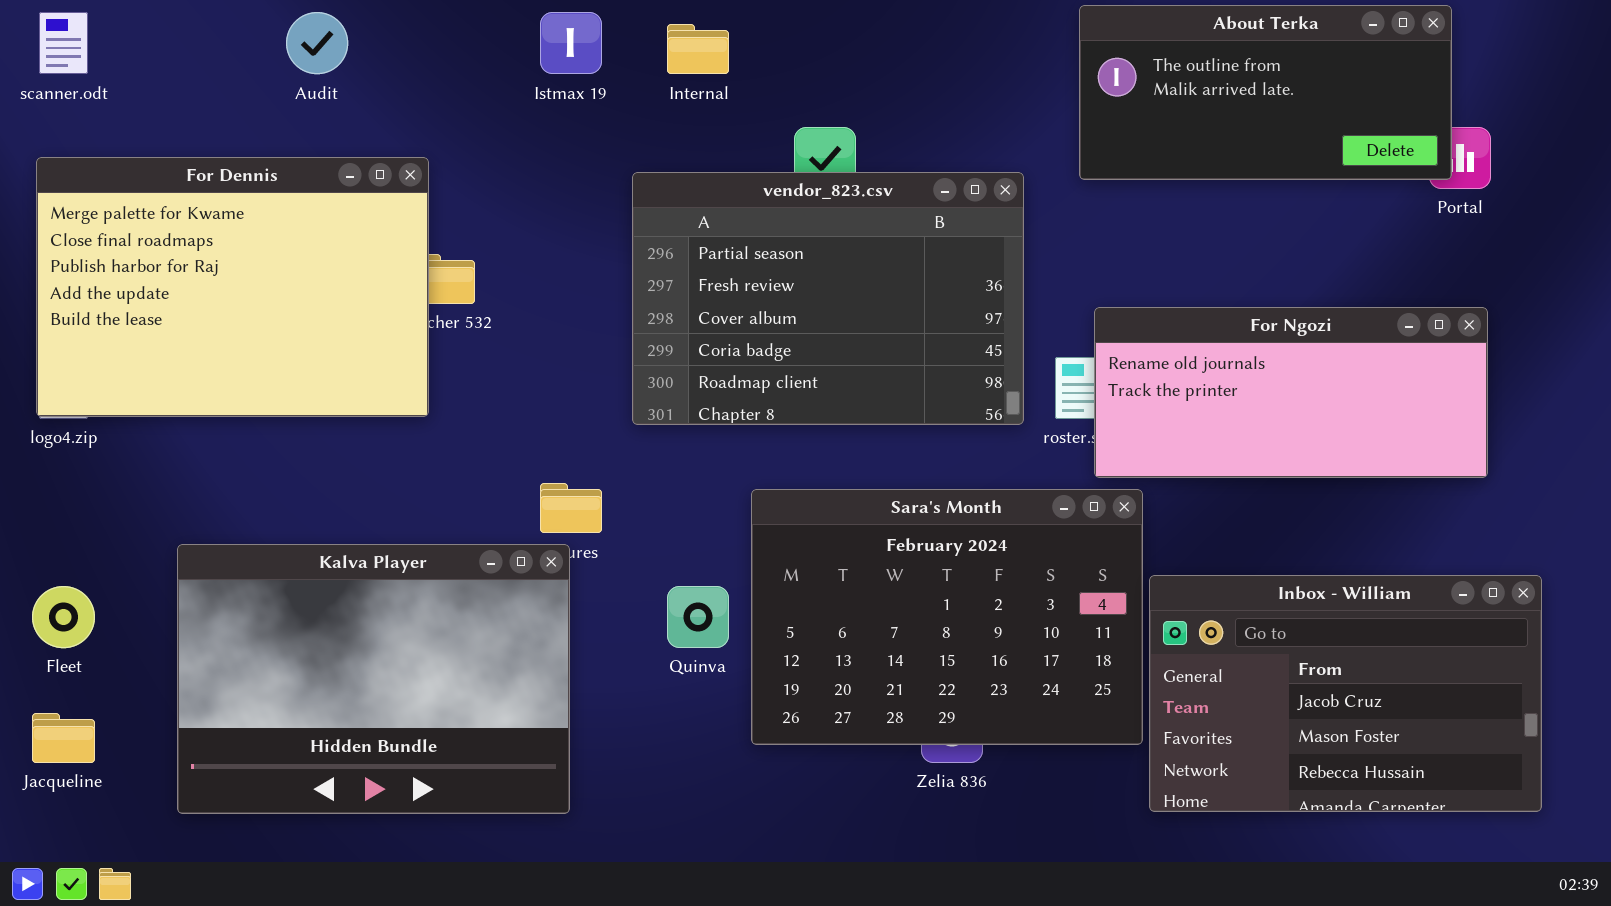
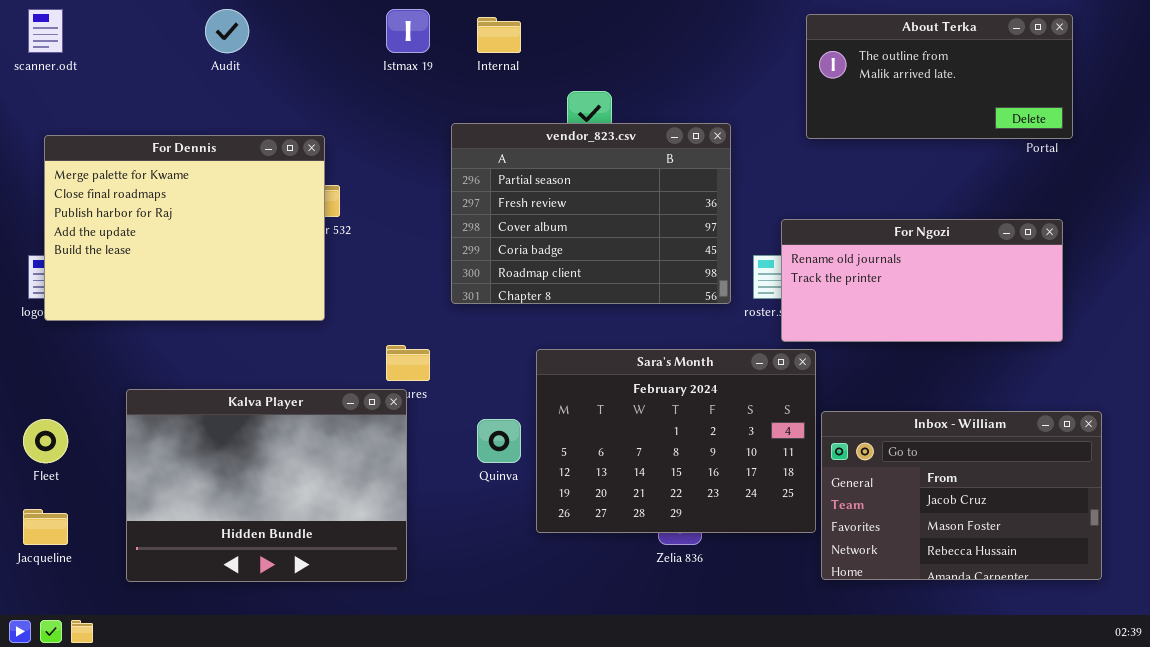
About Terka: [1079,5,1452,180] -> [806,14,1073,139], moved
For Dennis: [36,157,429,417] -> [44,135,325,321], moved

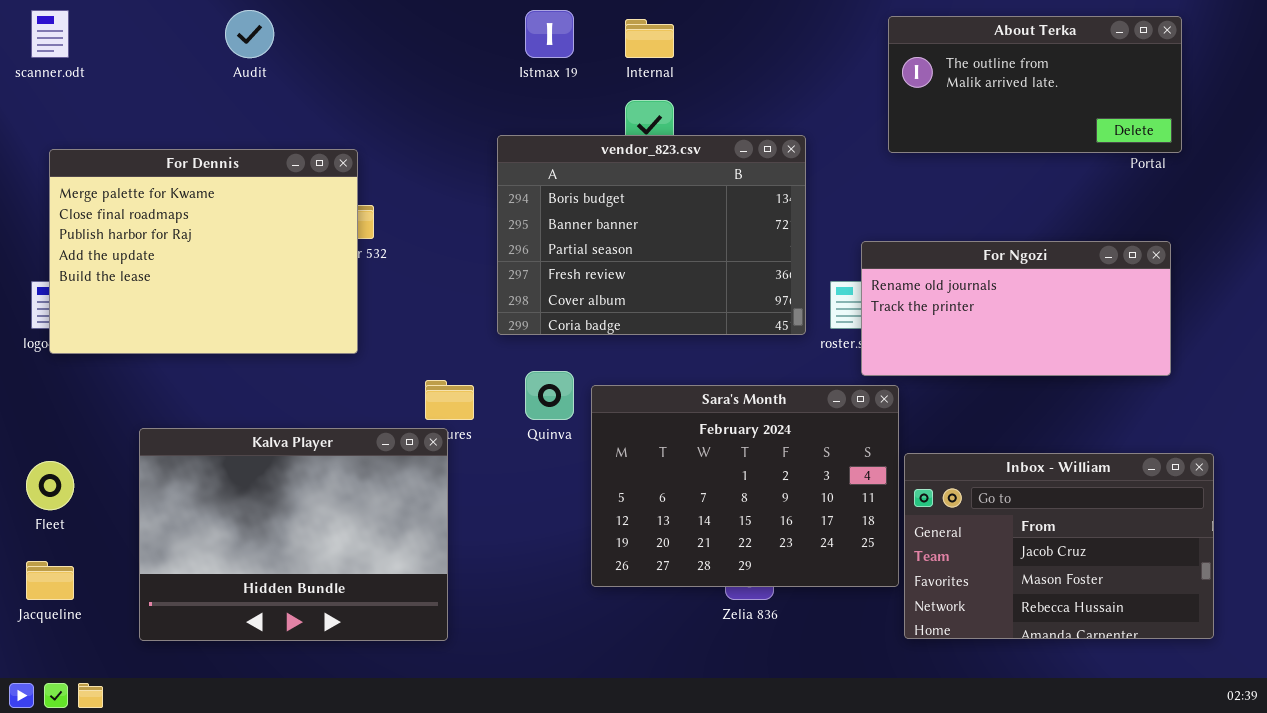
Istmax 19: [386,9,430,53] -> [525,10,574,58], moved
Internal: [477,17,521,53] -> [625,19,674,58], moved
vendor_823.csv: [451,123,731,304] -> [497,135,806,335], scrolled up 2 rows
Quinva: [477,419,521,463] -> [525,371,574,420], moved

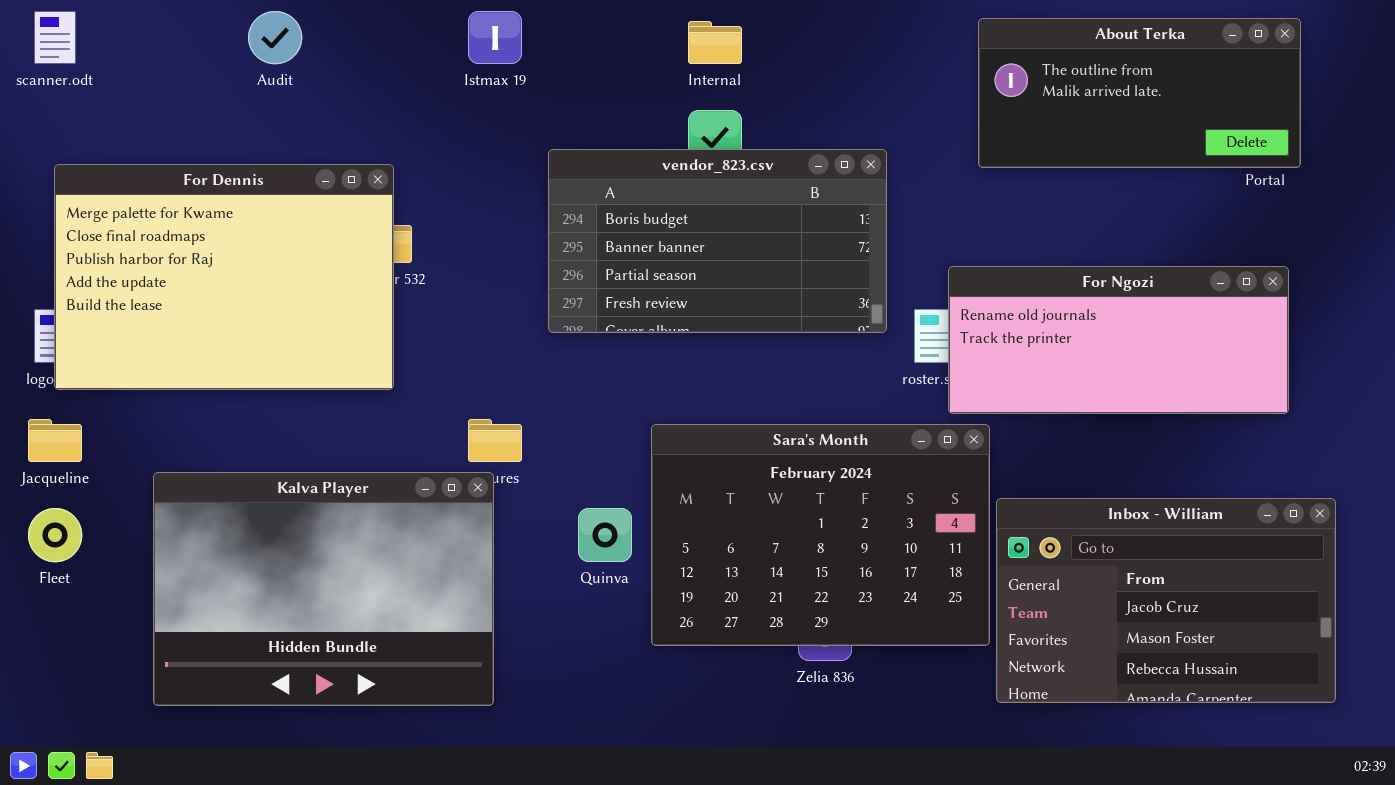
Istmax 19: [525,10,574,58] -> [468,11,522,64], moved
vendor_823.csv: [497,135,806,335] -> [548,149,887,333], resized
Quinva: [525,371,574,420] -> [578,508,632,562], moved
Jacqueline: [26,561,74,600] -> [28,419,82,462], moved

